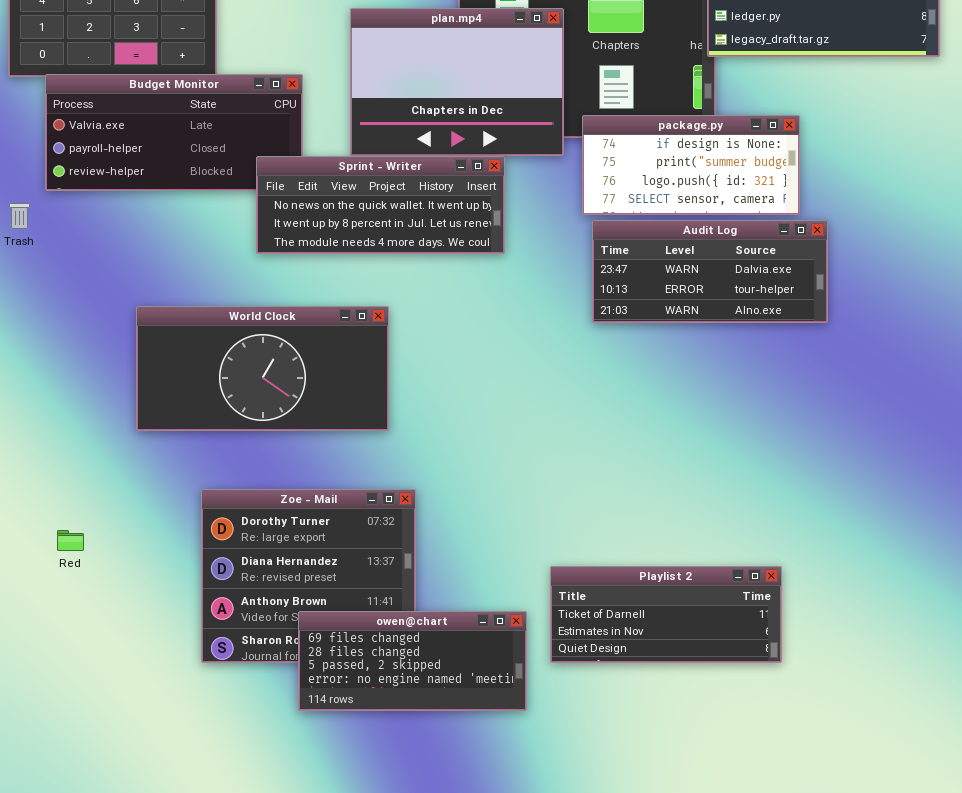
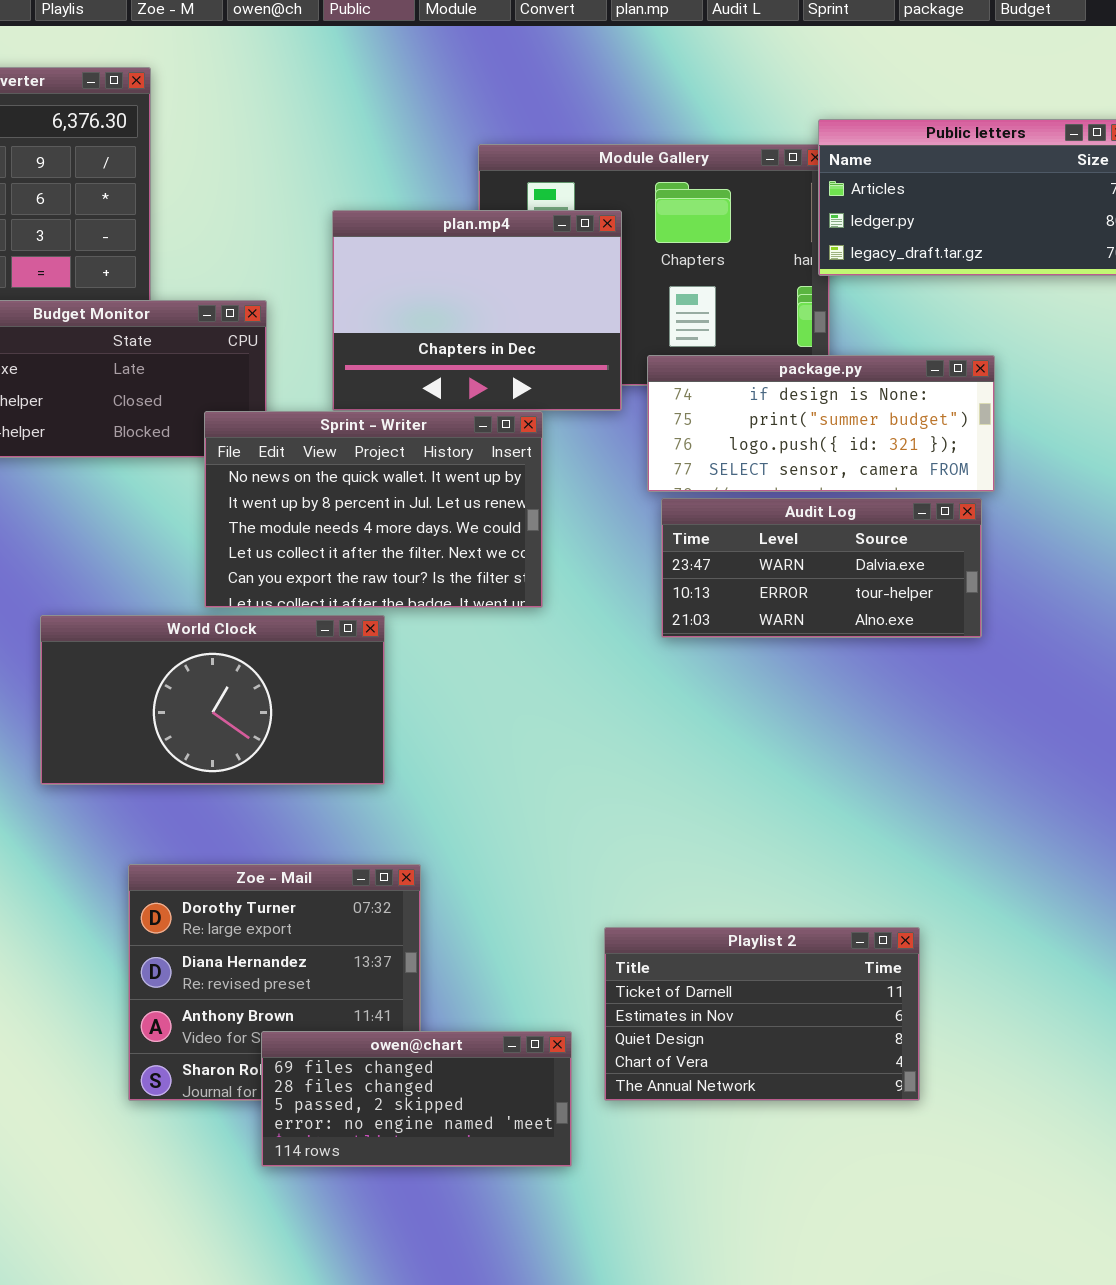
package.py: [582,115,800,215] -> [647,355,995,492], resized
Sprint - Writer: [256,156,505,254] -> [204,411,543,608], resized
Playlist 2: [550,566,782,663] -> [604,927,920,1101], resized

